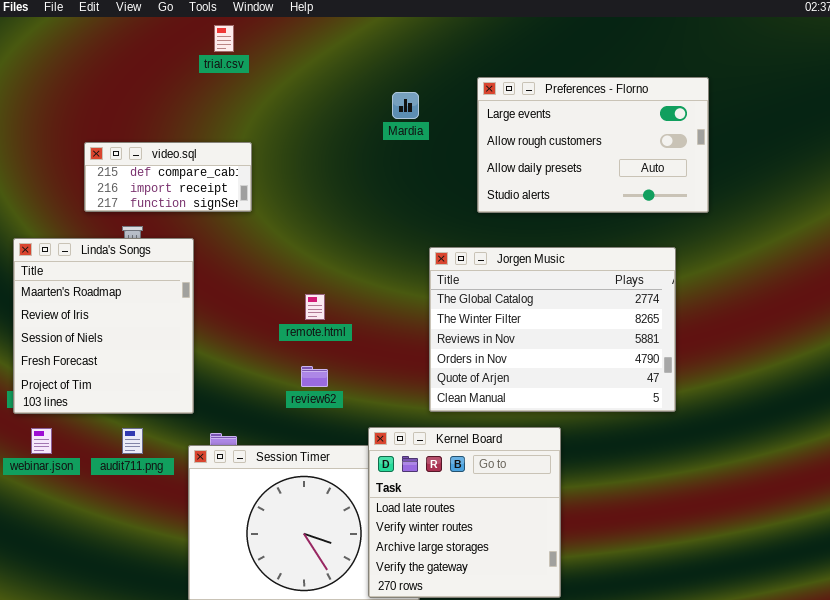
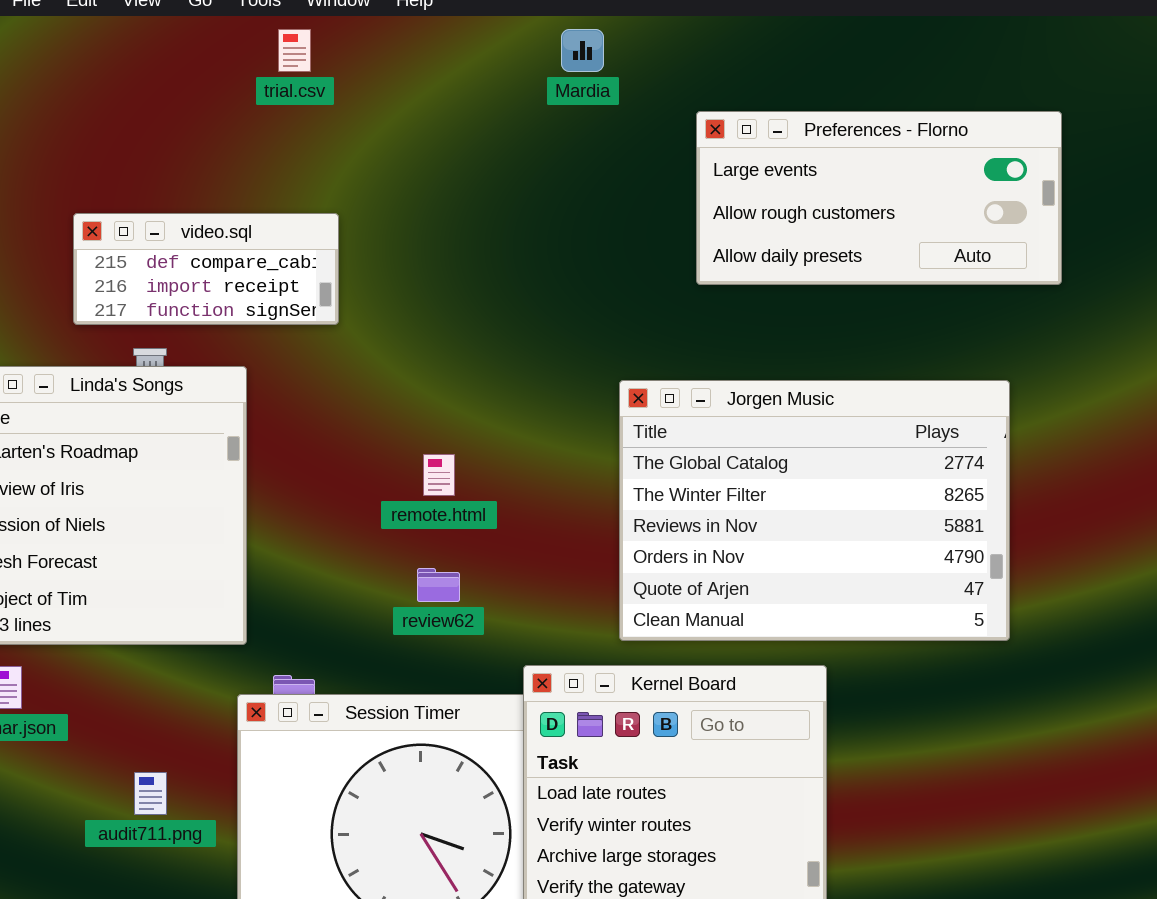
Preferences - Florno: [477,77,709,213] -> [696,111,1062,285], resized
Mardia: [392,92,419,119] -> [561,29,604,72], moved
audit711.png: [122,428,143,454] -> [134,772,167,815], moved

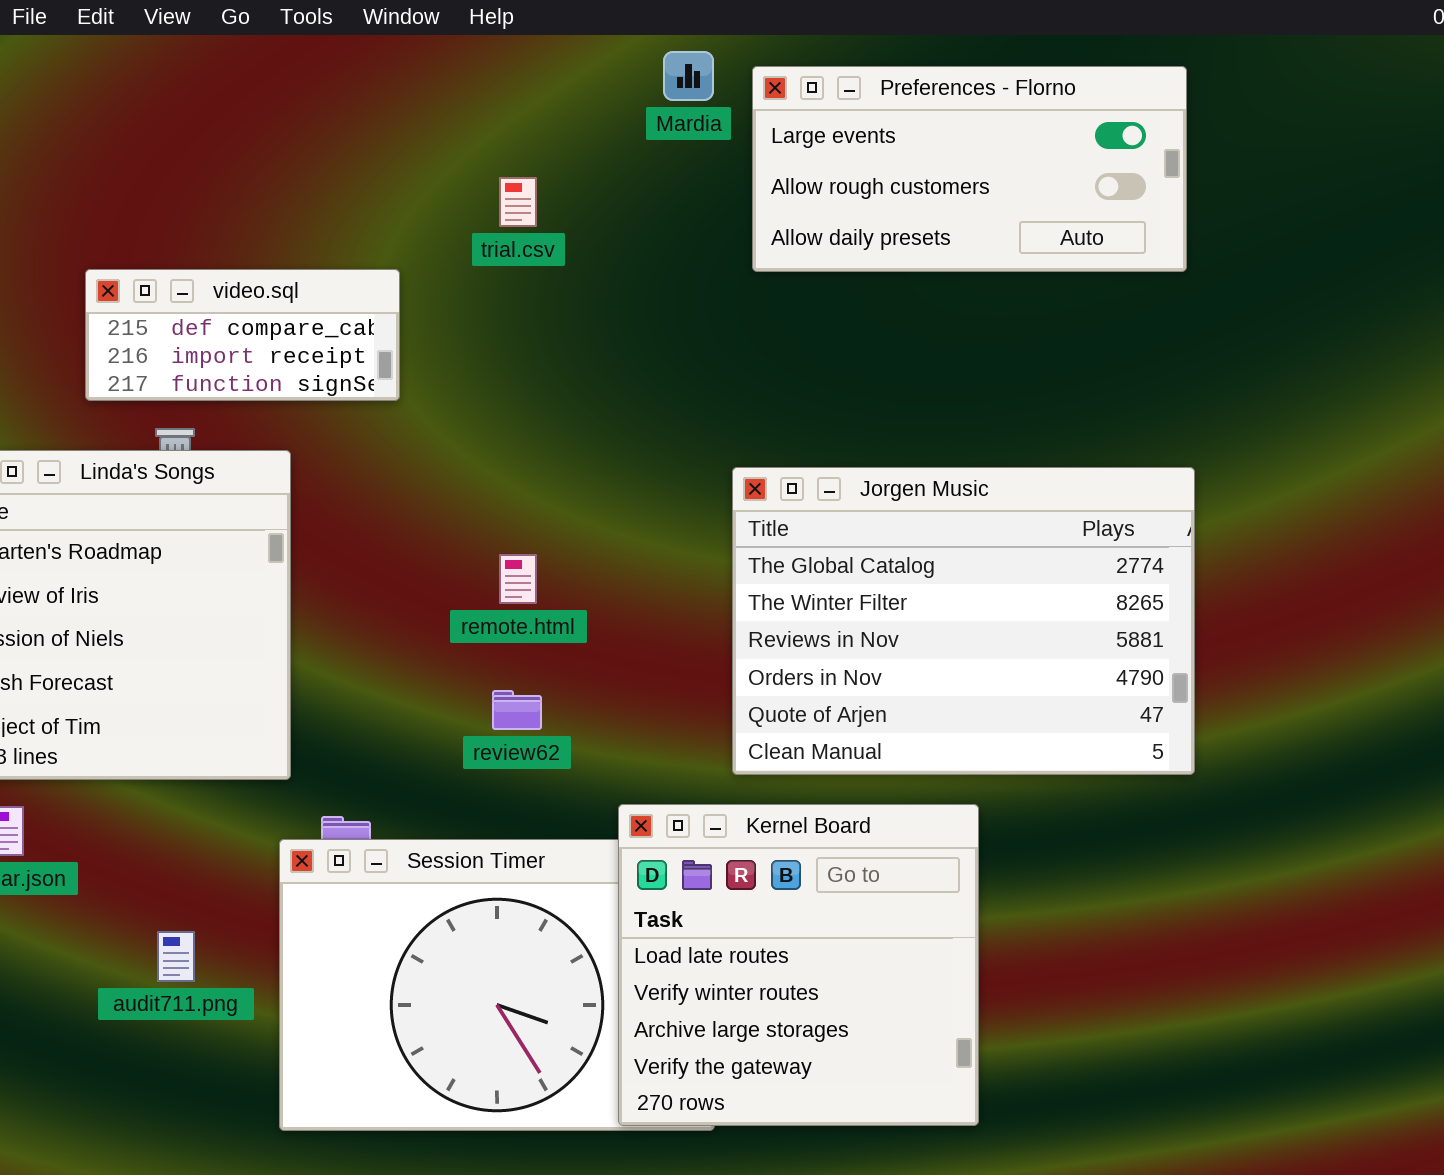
trial.csv: [278,29,311,72] -> [499,177,537,227], moved
Preferences - Florno: [696,111,1062,285] -> [752,66,1187,272], moved

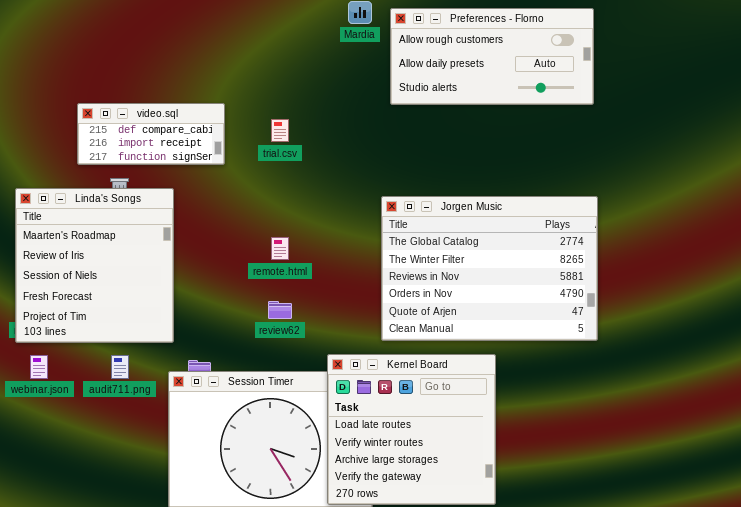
Preferences - Florno: [752,66,1187,272] -> [390,8,594,105], scrolled down 1 row
trial.csv: [499,177,537,227] -> [271,119,289,142], moved
audit711.png: [157,931,195,982] -> [111,355,129,379], moved

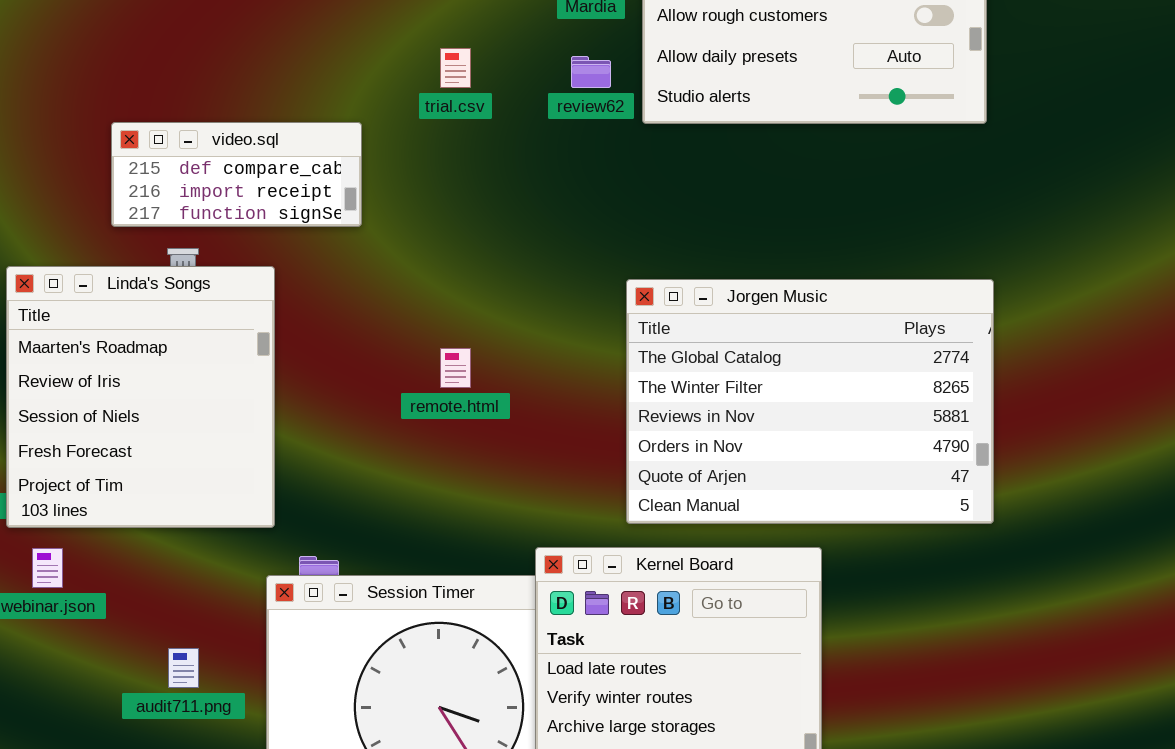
trial.csv: [271,119,289,142] -> [440,48,471,88], moved
review62: [268,301,292,319] -> [571,56,611,88], moved
audit711.png: [111,355,129,379] -> [168,648,199,688], moved

